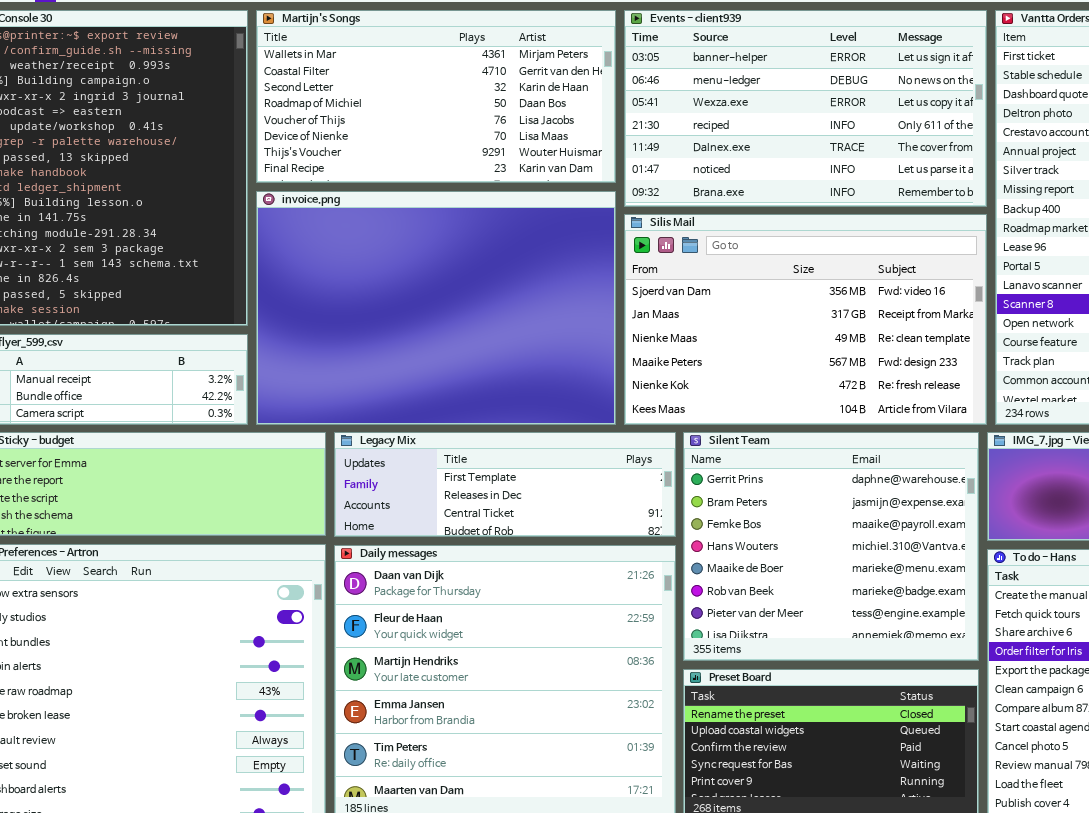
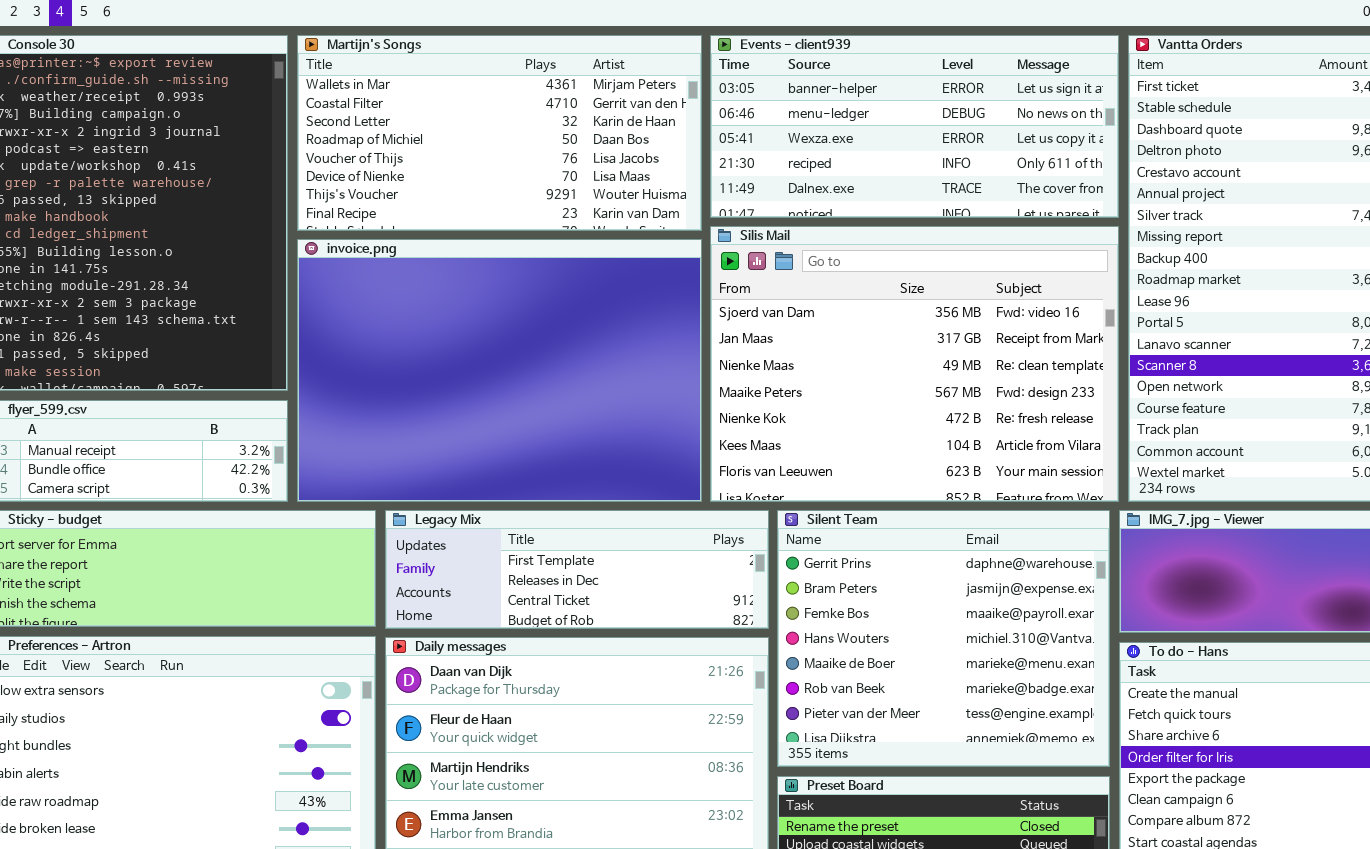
Events - client939: [624,10,987,207] -> [710,35,1119,218], resized
Silis Mail: [624,214,987,425] -> [710,226,1119,502], resized

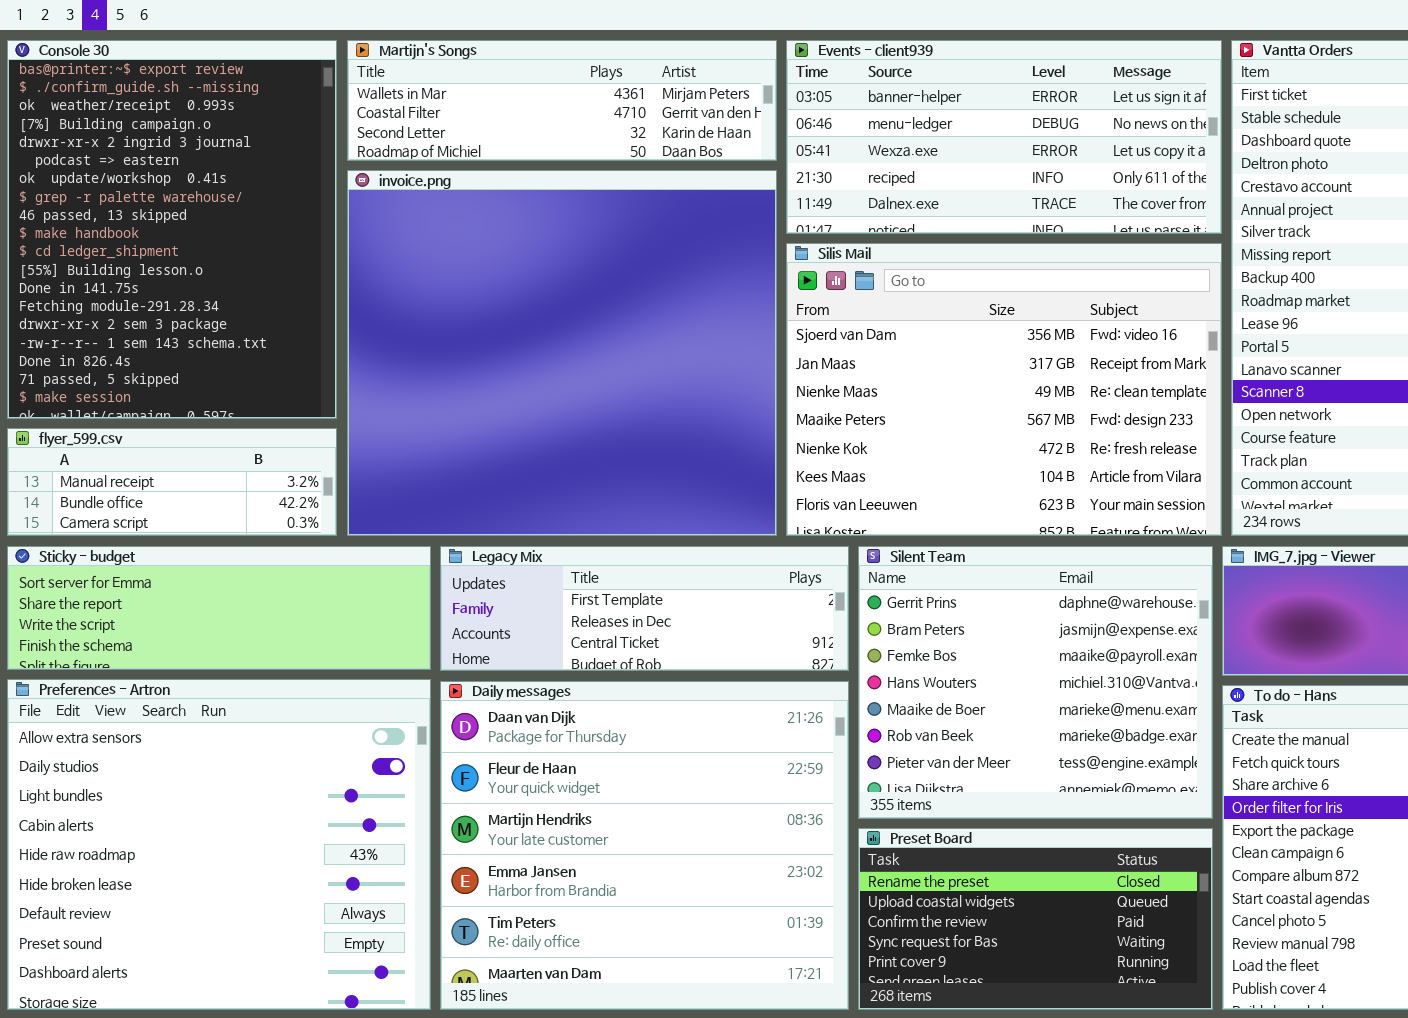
Martijn's Songs: [297,35,702,231] -> [347,40,777,161], resized
invoice.png: [297,239,702,502] -> [347,170,777,536], resized

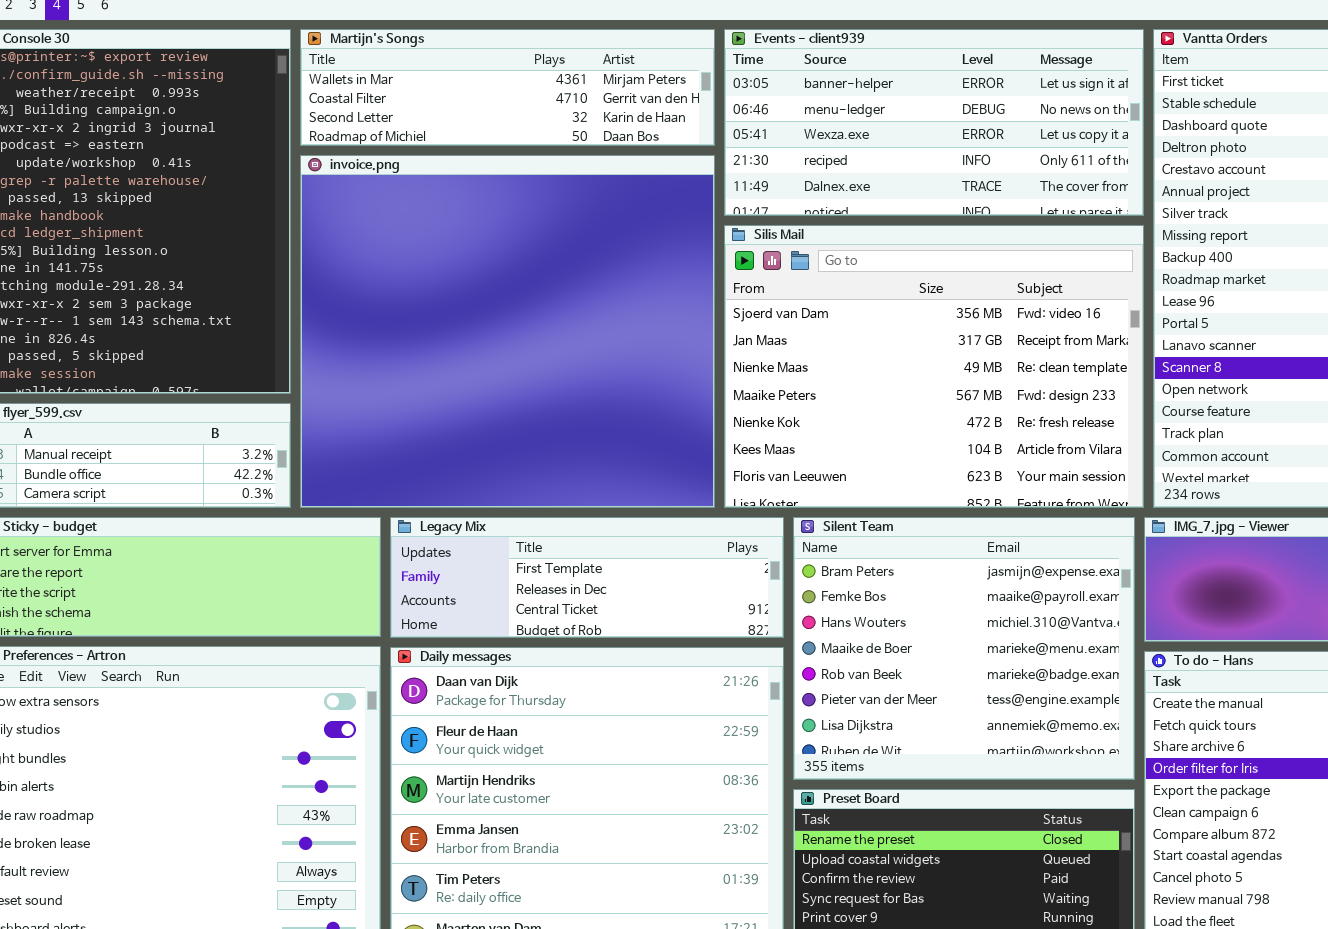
Silent Team: [858,546,1213,819] -> [793,517,1135,780], scrolled down 1 row

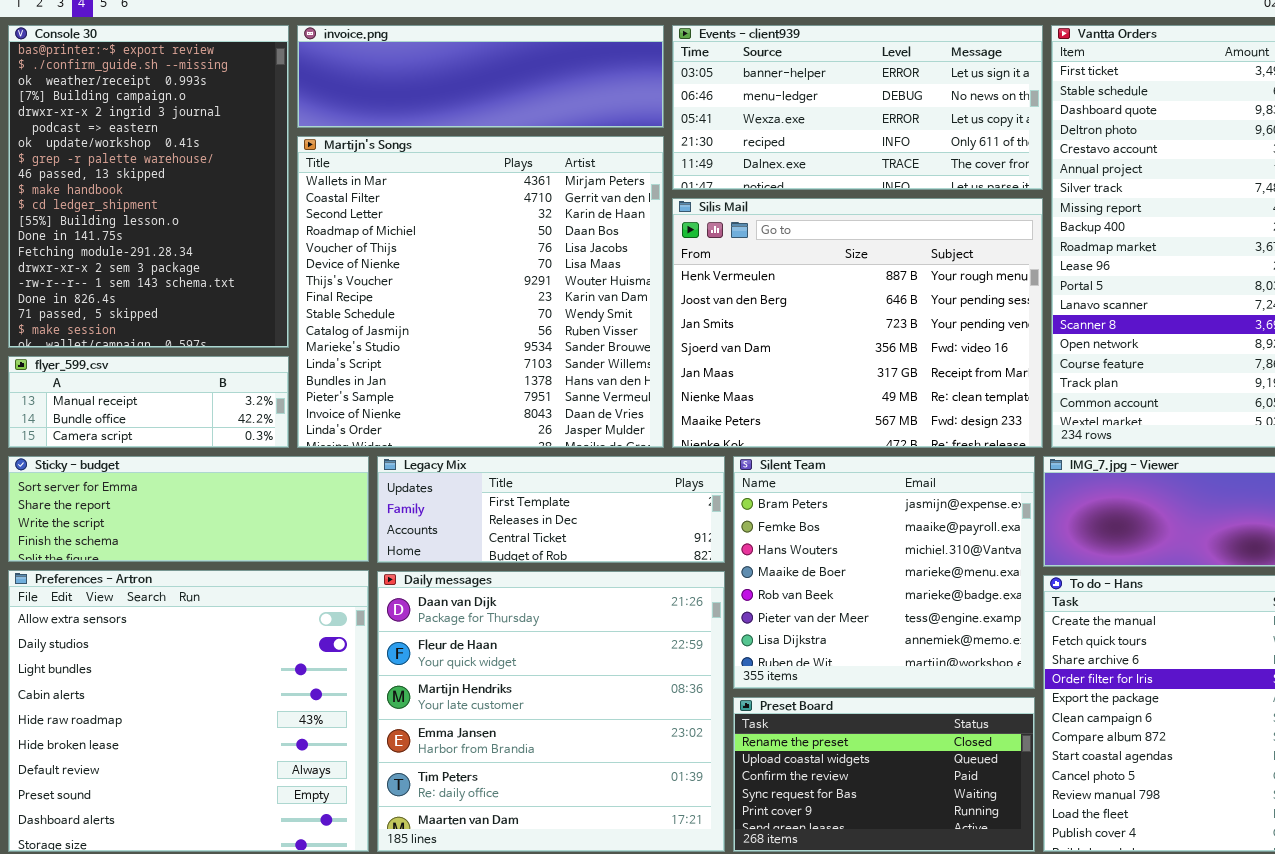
Martijn's Songs: [300,29,715,146] -> [297,136,664,448], moved, resized
invoice.png: [300,155,715,508] -> [297,25,664,128], moved, resized
Silis Mail: [724,225,1144,508] -> [672,198,1043,448], scrolled up 3 rows

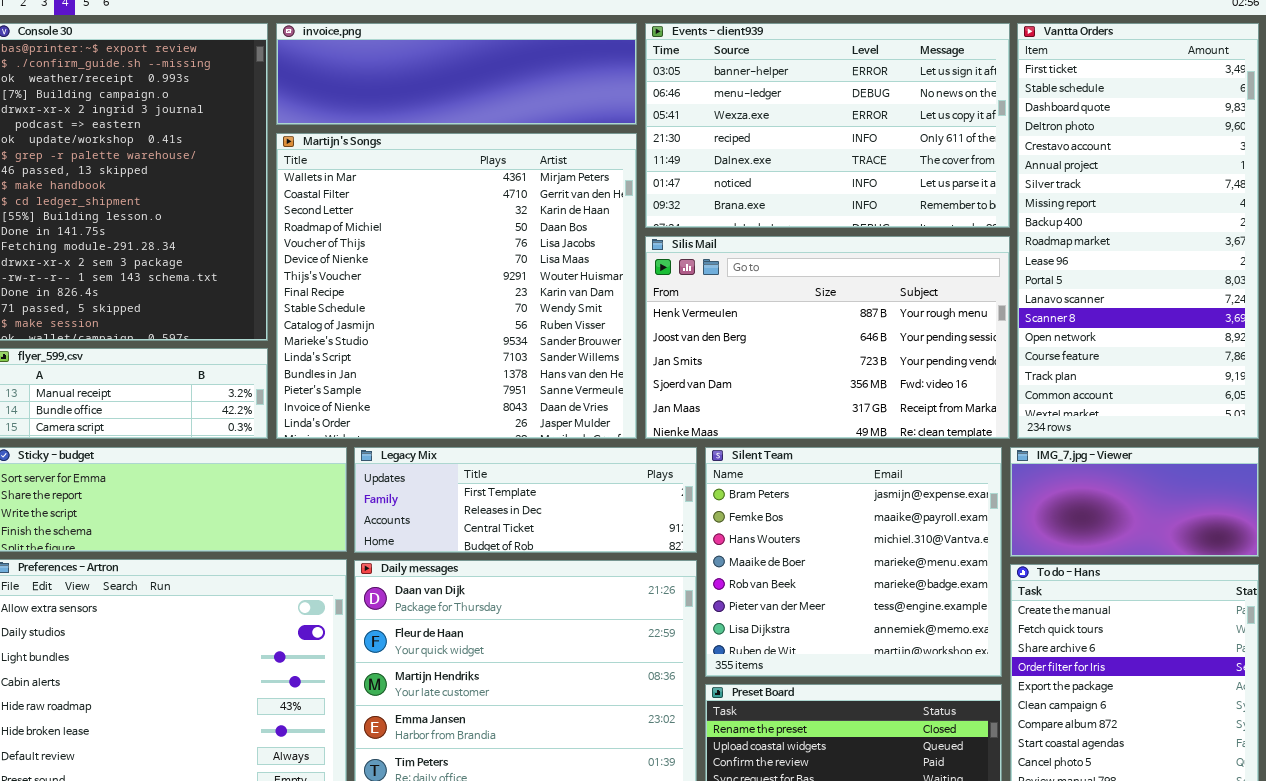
Events - client939: [672,25,1043,190] -> [645,23,1010,228], resized
Silis Mail: [672,198,1043,448] -> [645,236,1010,439], resized

